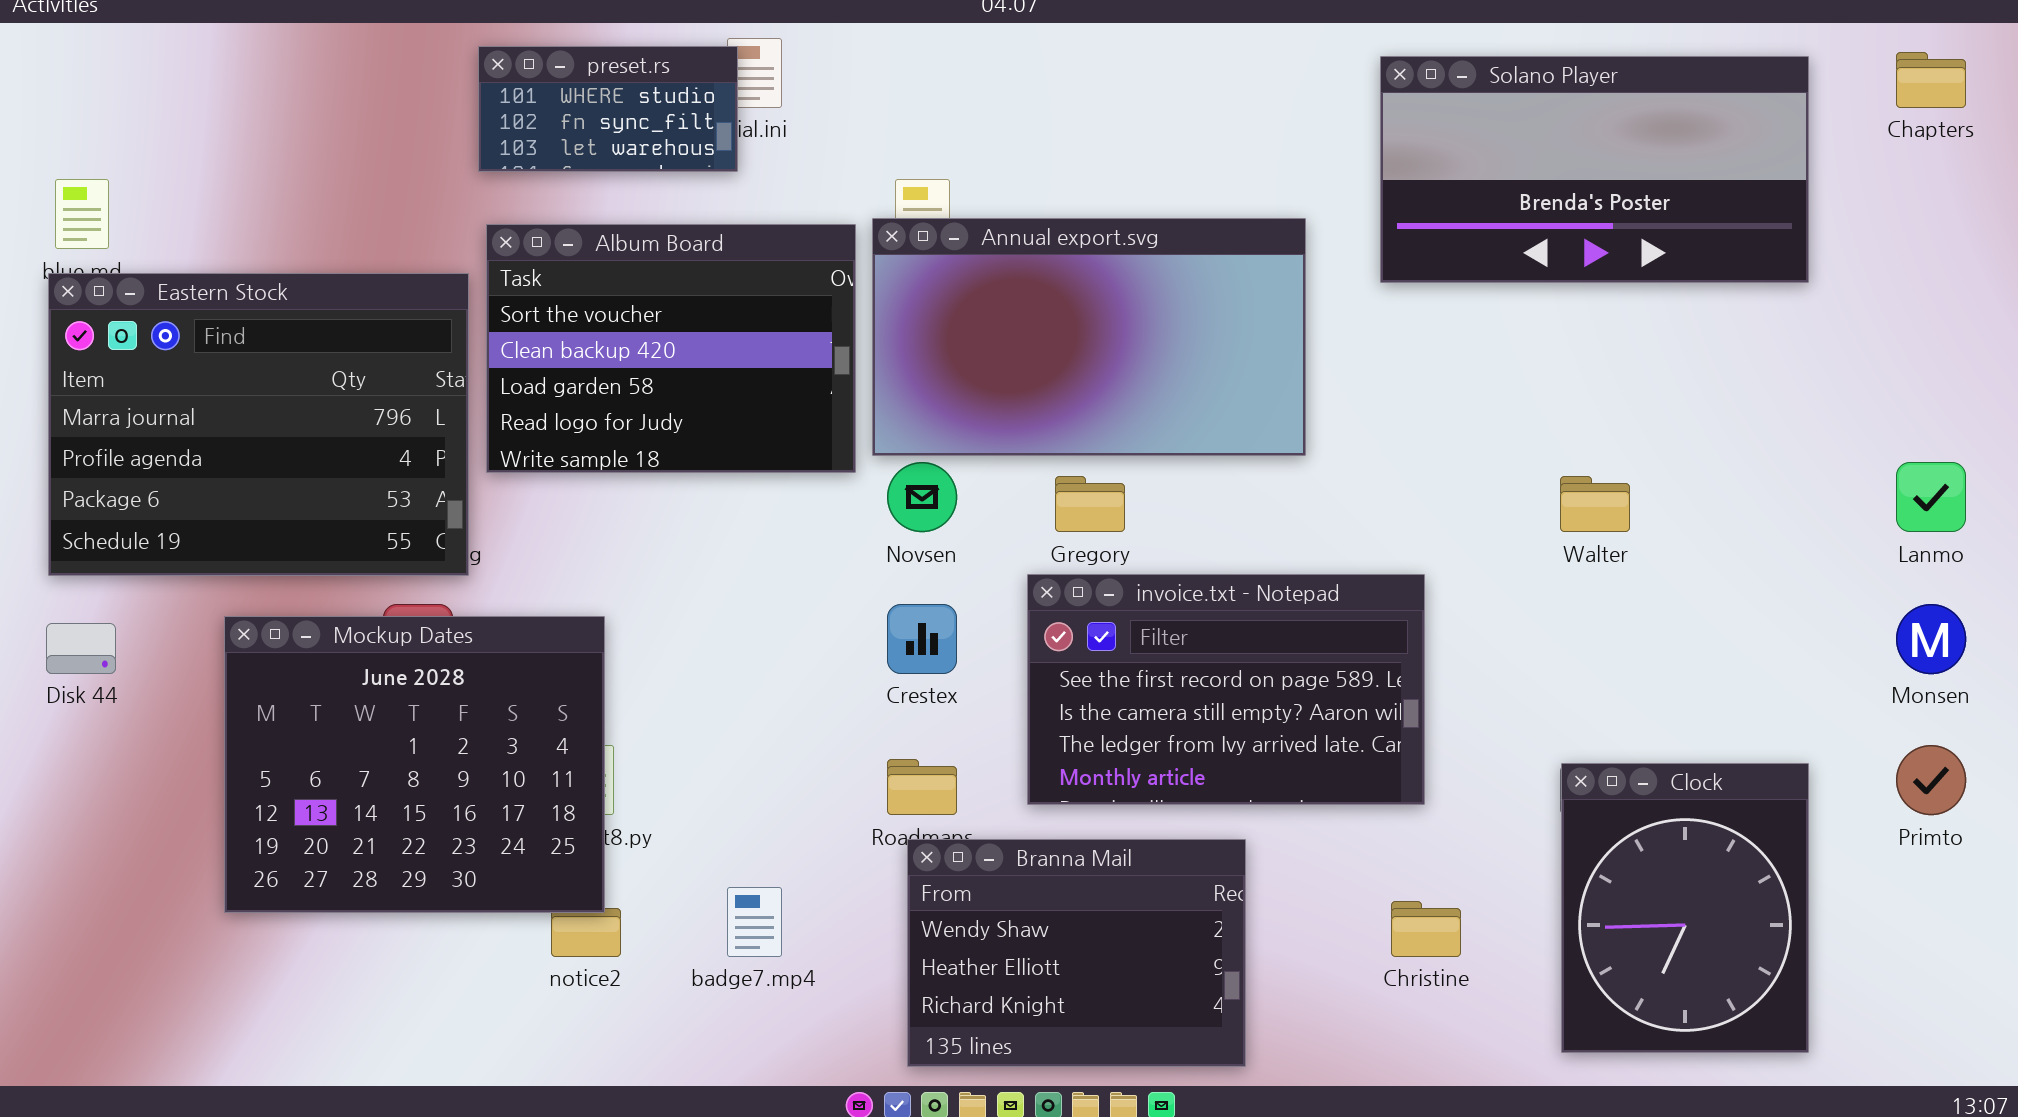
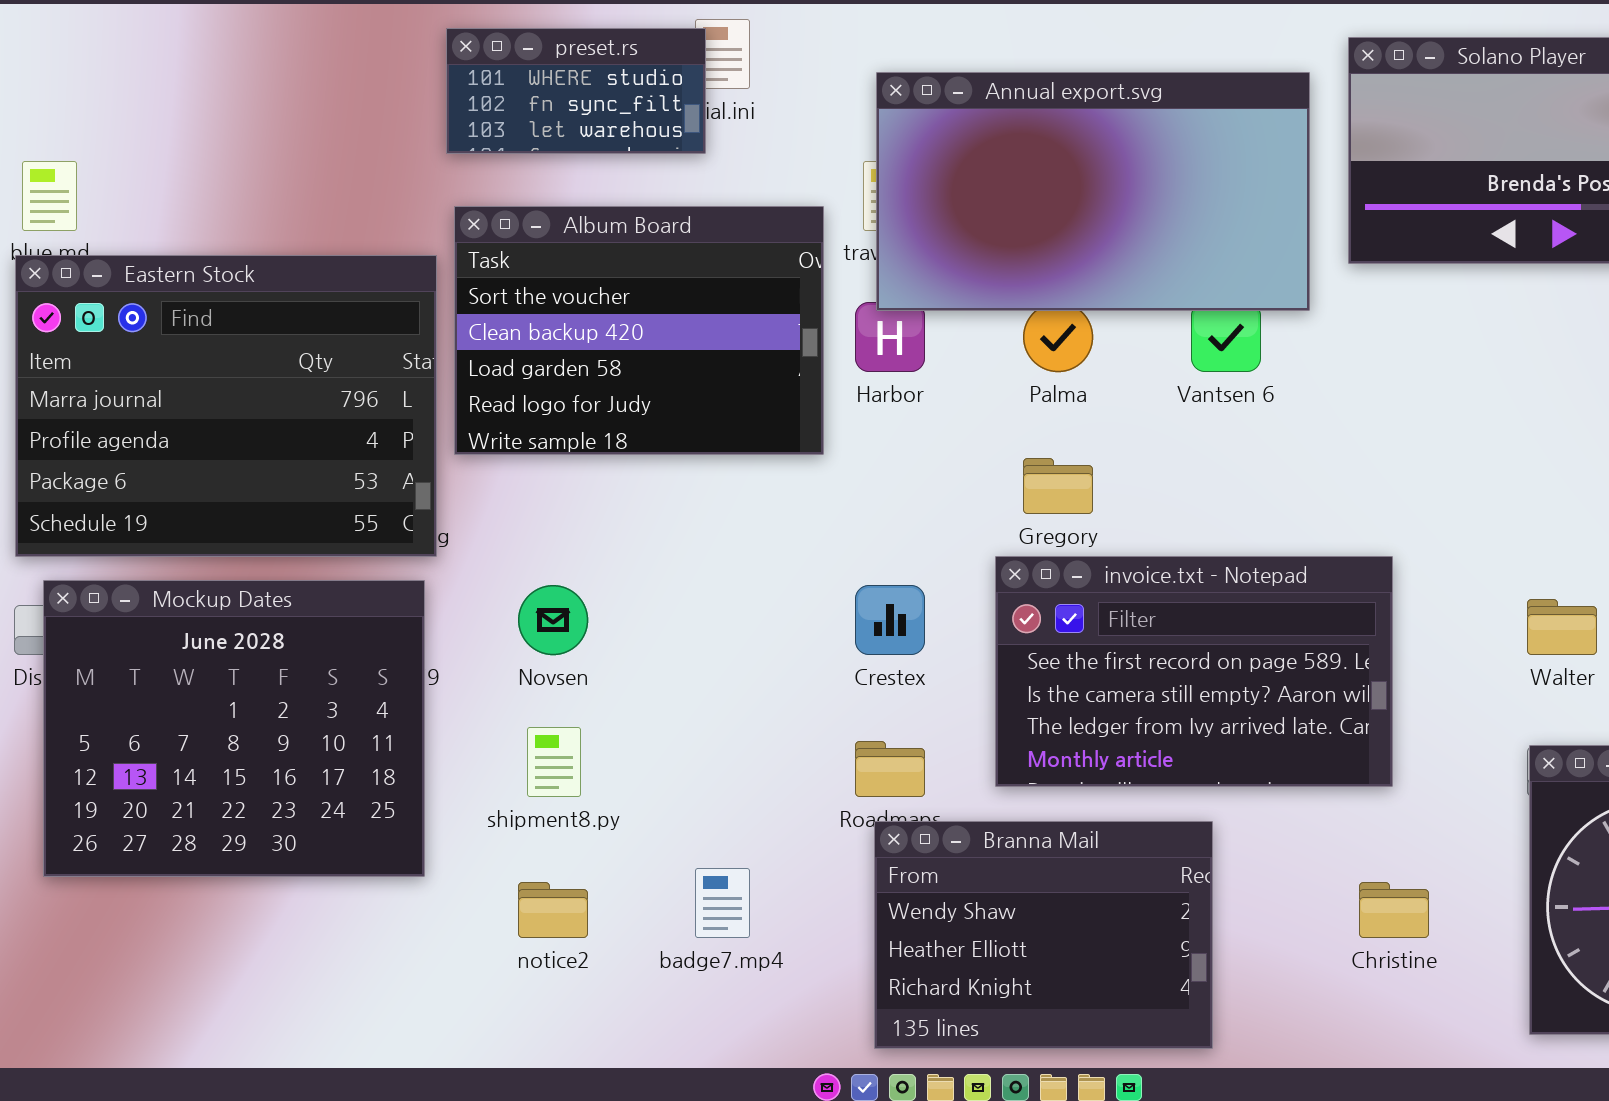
Annual export.svg: [872,218,1306,456] -> [876,72,1310,311], moved
Novsen: [887,462,957,532] -> [518,585,588,655], moved
Walter: [1560,476,1630,532] -> [1527,599,1597,655], moved
Mockup Dates: [224,616,605,913] -> [43,580,425,877], moved

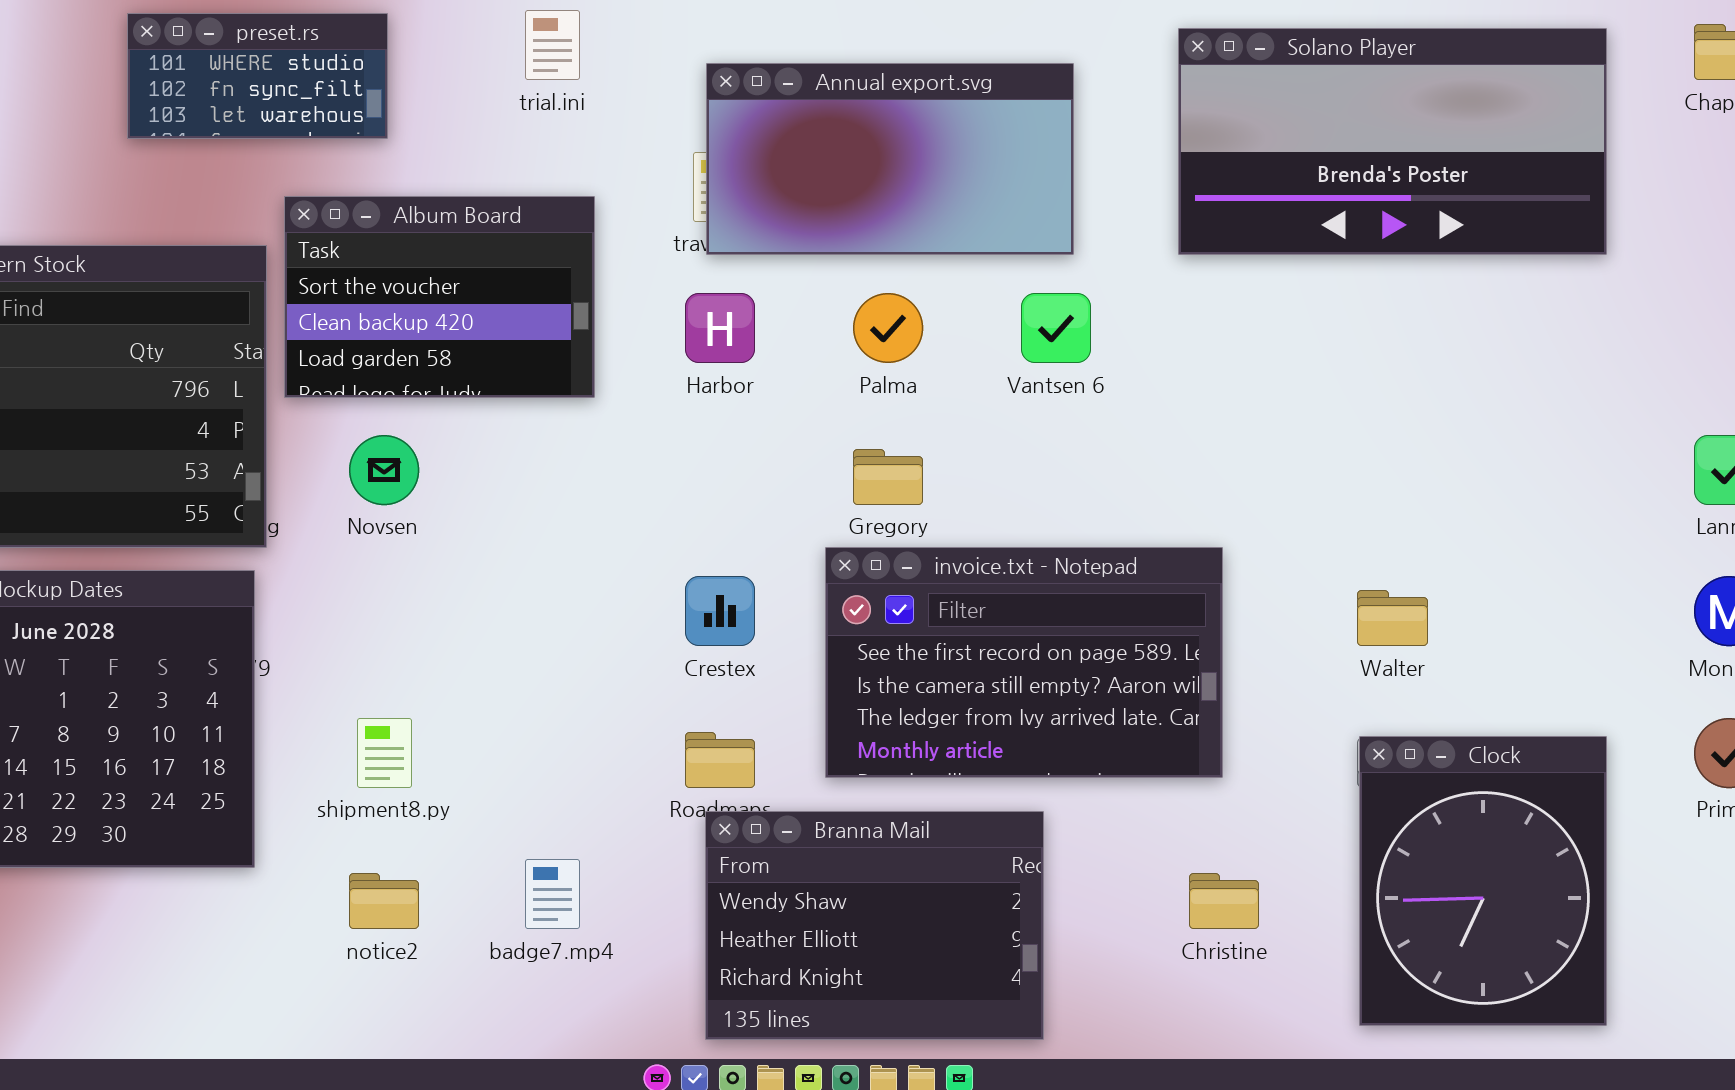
preset.rs: [446,28,706,154] -> [127,13,388,139], moved
Annual export.svg: [876,72,1310,311] -> [706,63,1074,255], resized
Album Board: [454,206,824,455] -> [284,196,595,398], resized
Novsen: [518,585,588,655] -> [349,435,419,505], moved

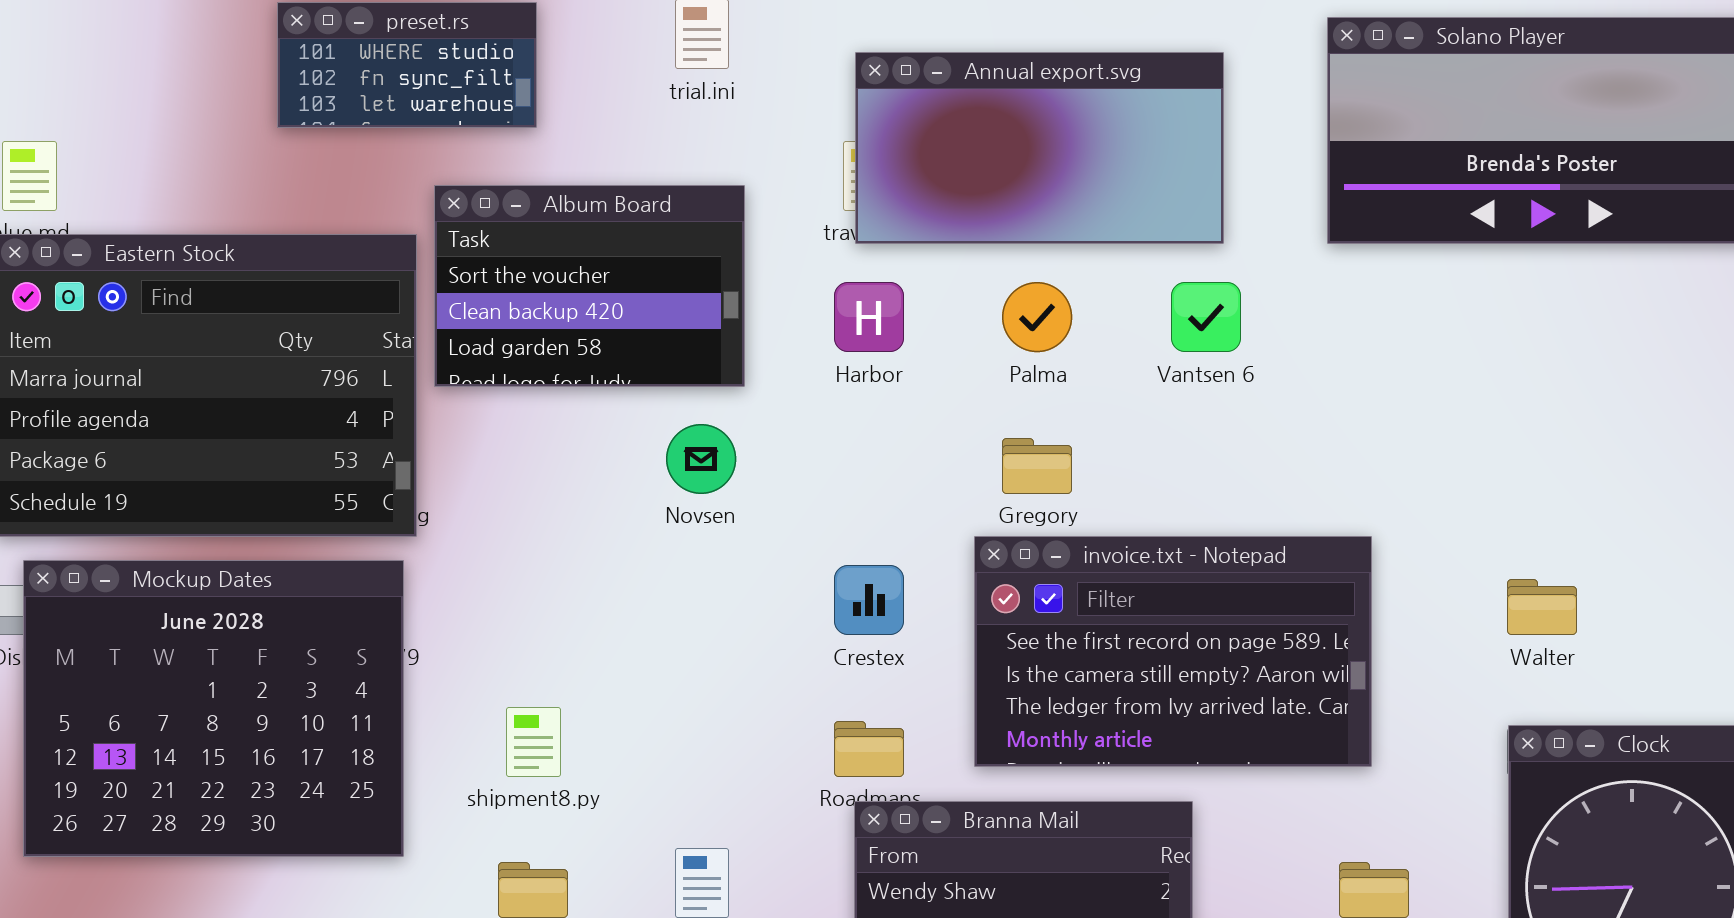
Novsen: [349,435,419,505] -> [666,424,736,494], moved

